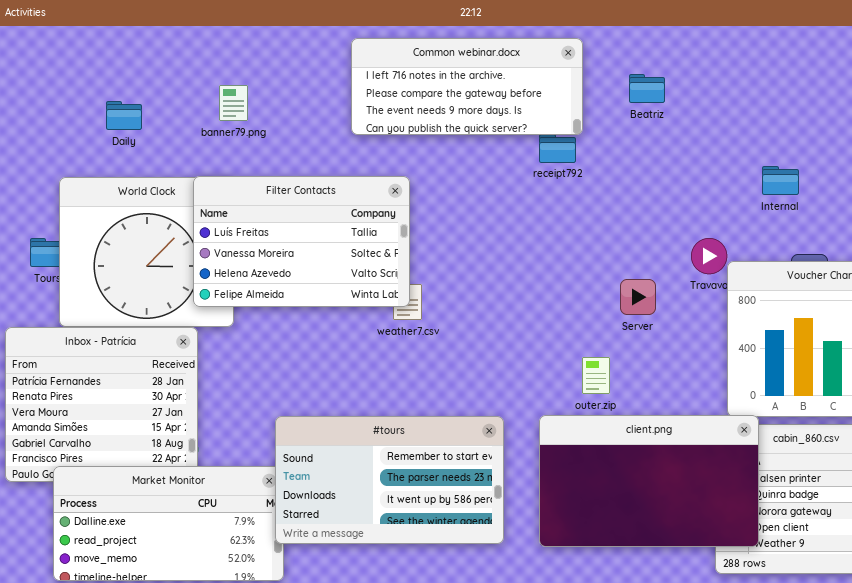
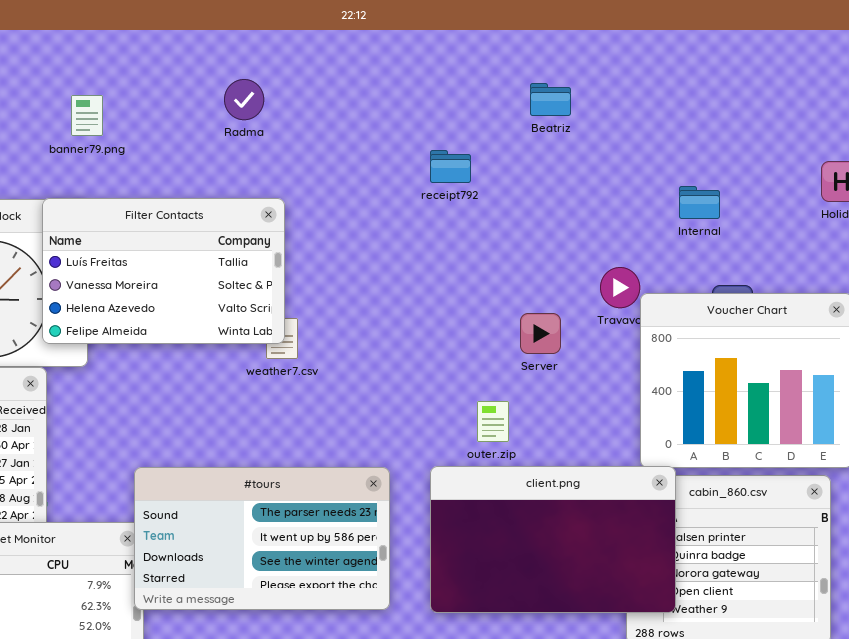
Common webinar.docx: [351,38,583,135] -> none, closed
#tours: [275,416,504,544] -> [134,467,390,610], scrolled down 1 row

